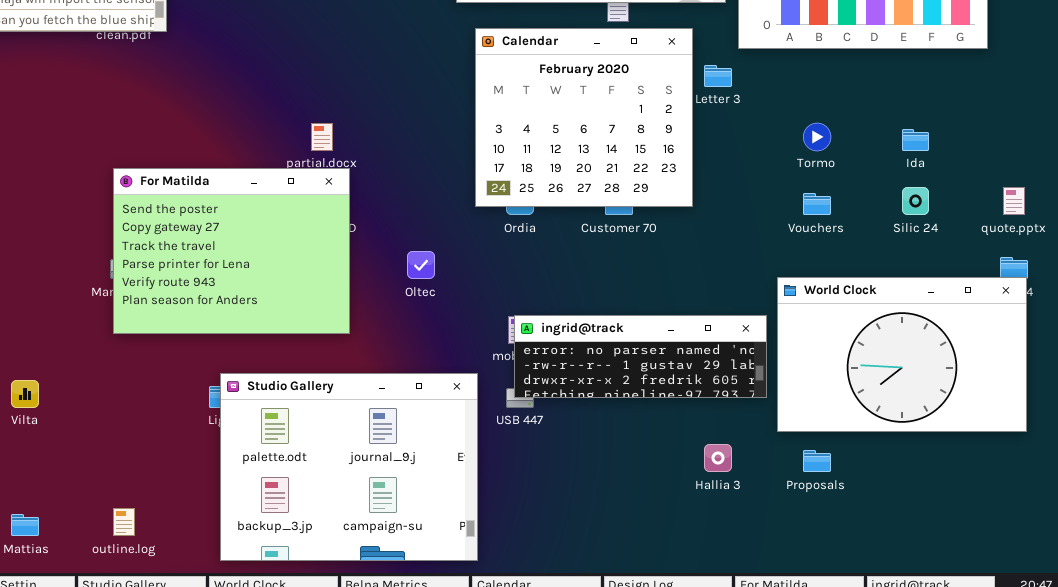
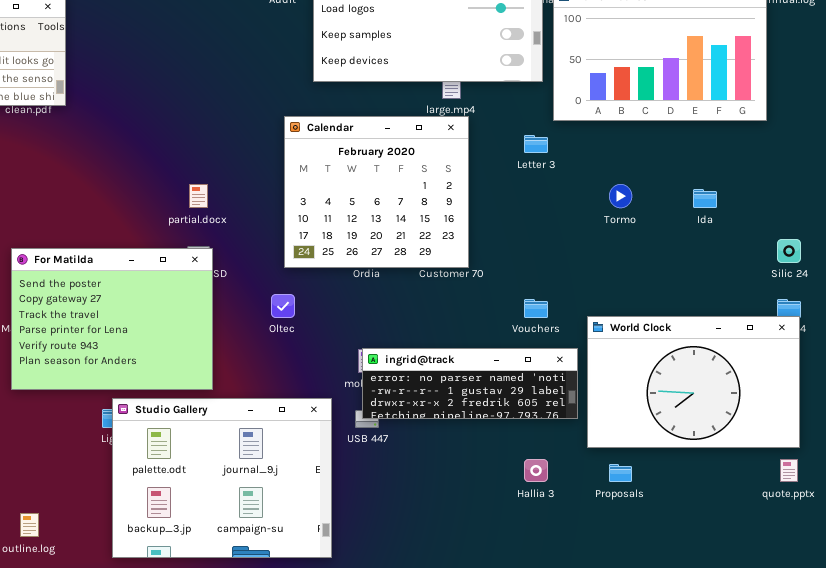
Calendar: [475,28,693,207] -> [284,116,469,268], moved
For Matilda: [113,168,350,334] -> [11,248,213,390], moved
Silic 24: [902,187,929,215] -> [777,239,801,263], moved
quote.pptx: [1003,187,1025,215] -> [780,459,798,482], moved
Vouchers: [803,193,831,215] -> [524,299,548,318], moved

